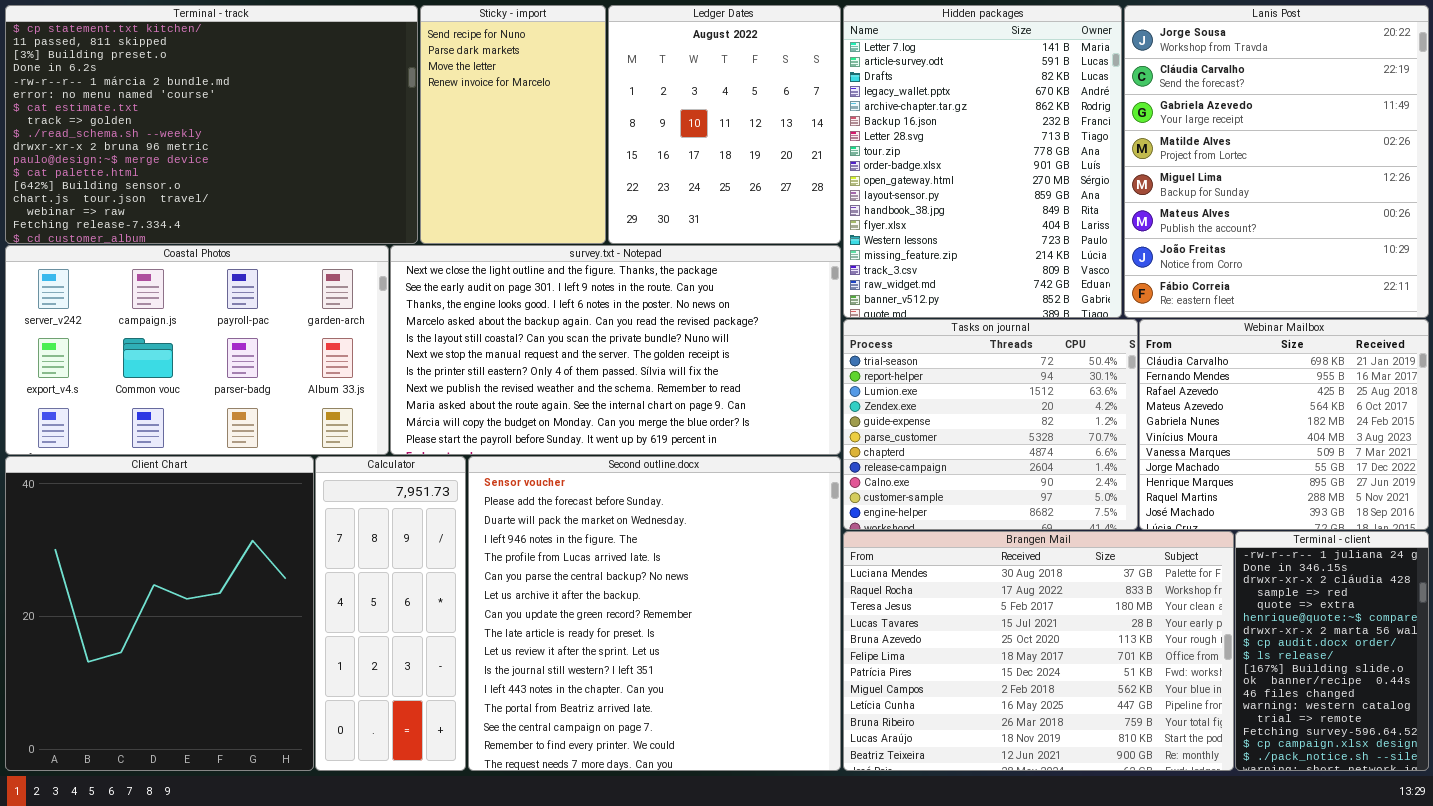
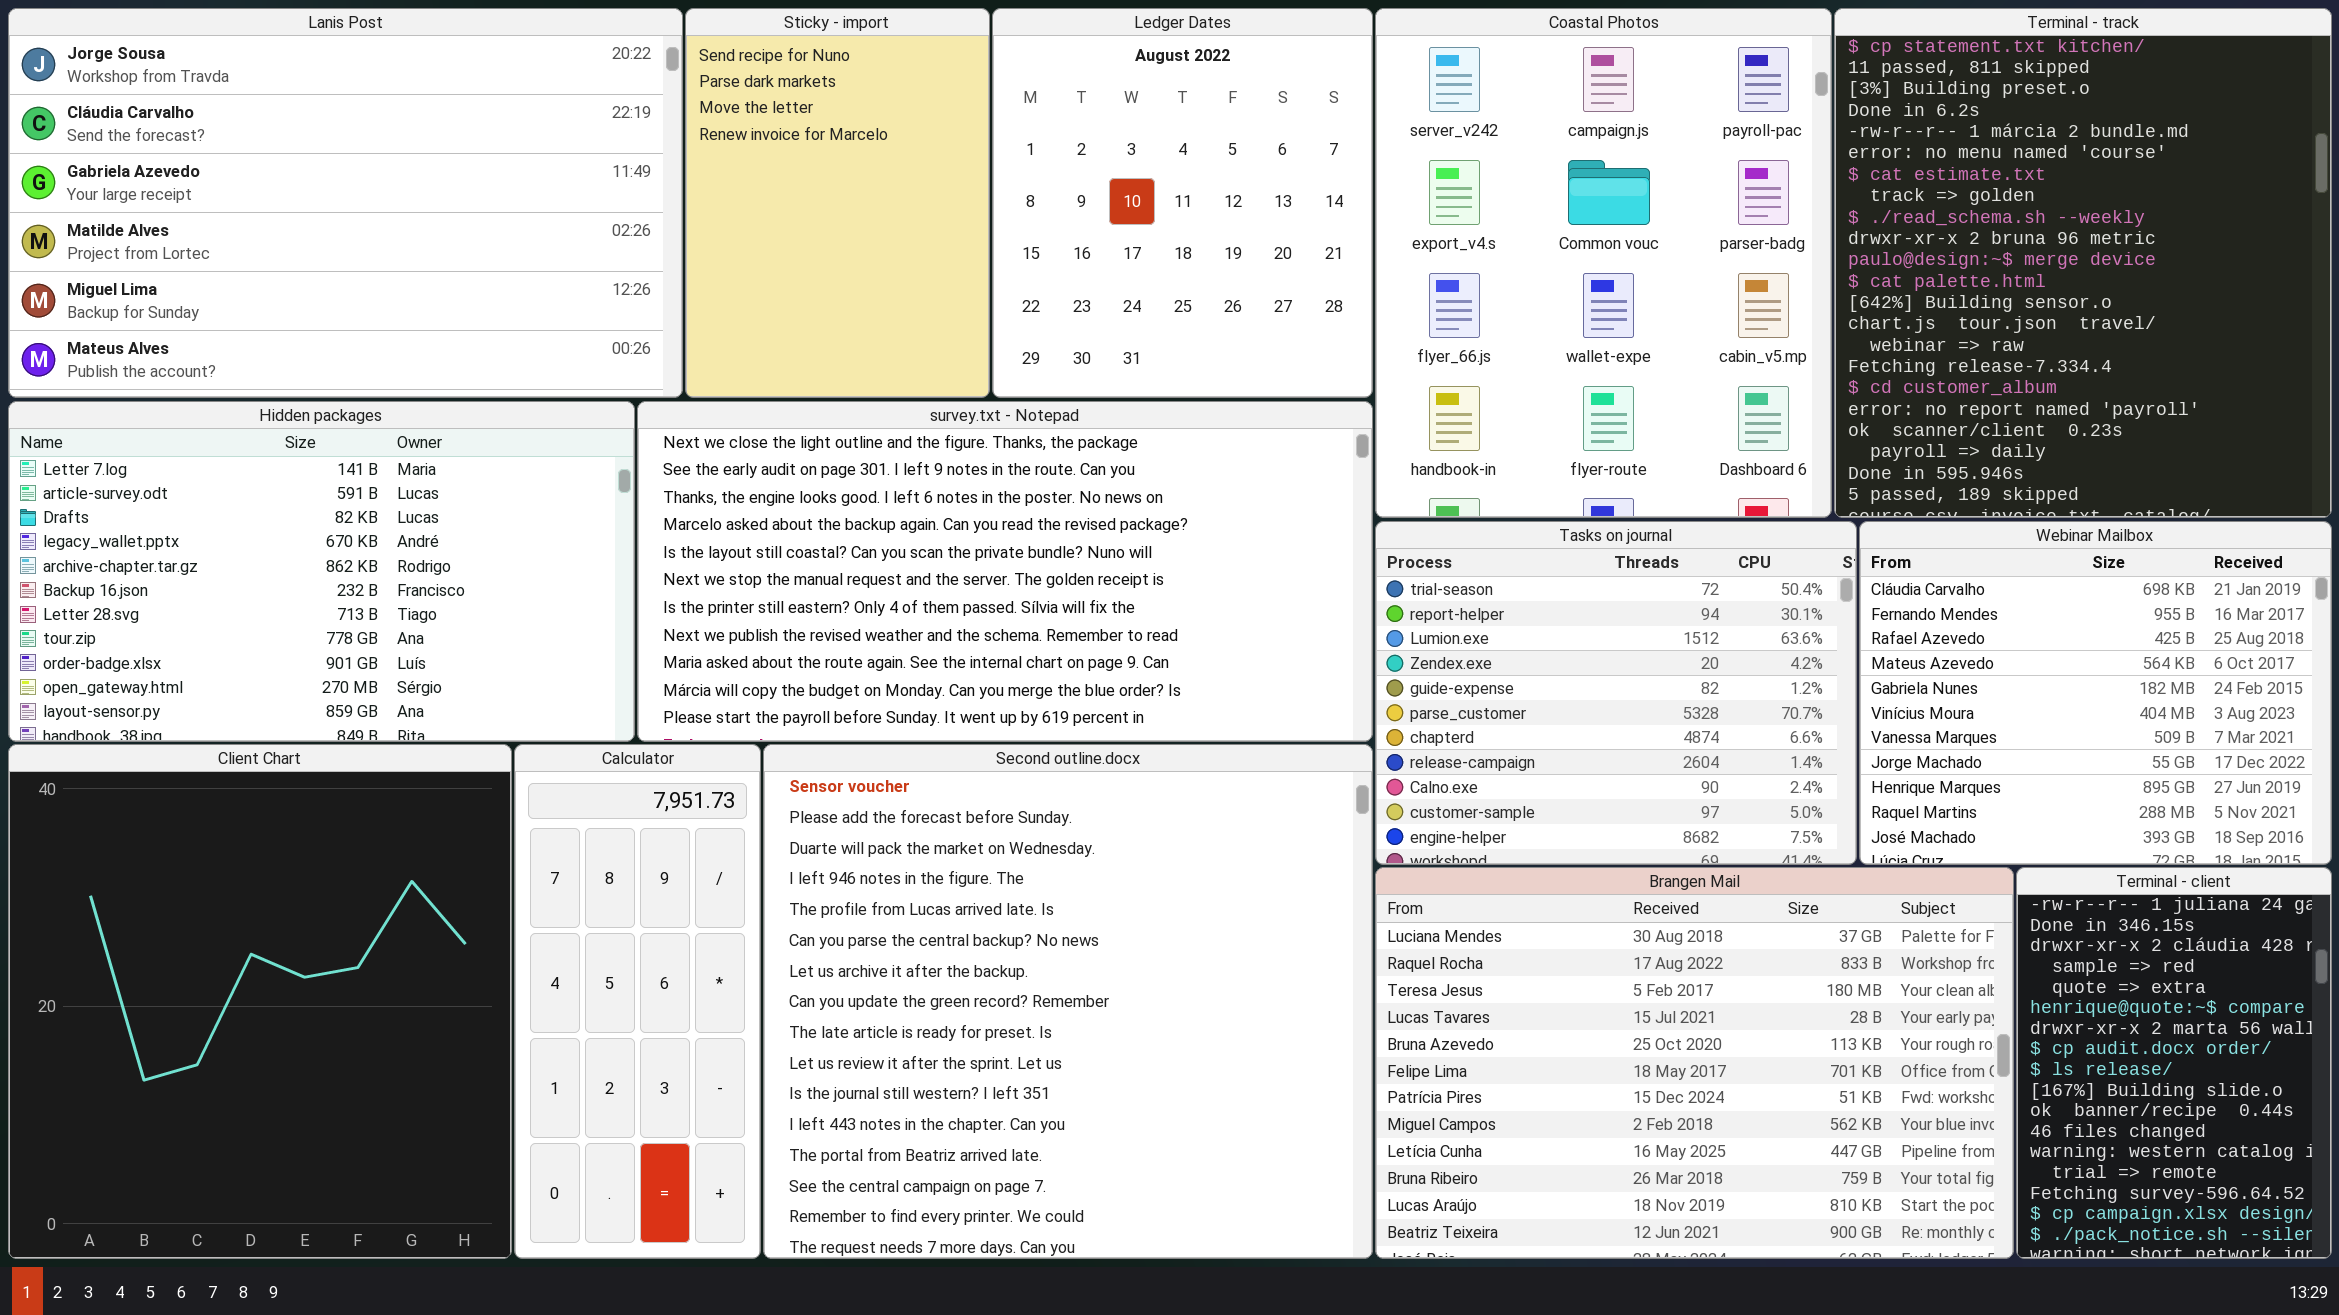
Terminal - track: [5,5,418,244] -> [1834,8,2332,518], moved, resized
Hidden packages: [843,5,1122,318] -> [8,401,635,742], moved, resized
Lanis Post: [1124,5,1429,318] -> [8,8,683,398], moved, resized
Coastal Photos: [5,245,389,455] -> [1375,8,1832,518], moved, resized

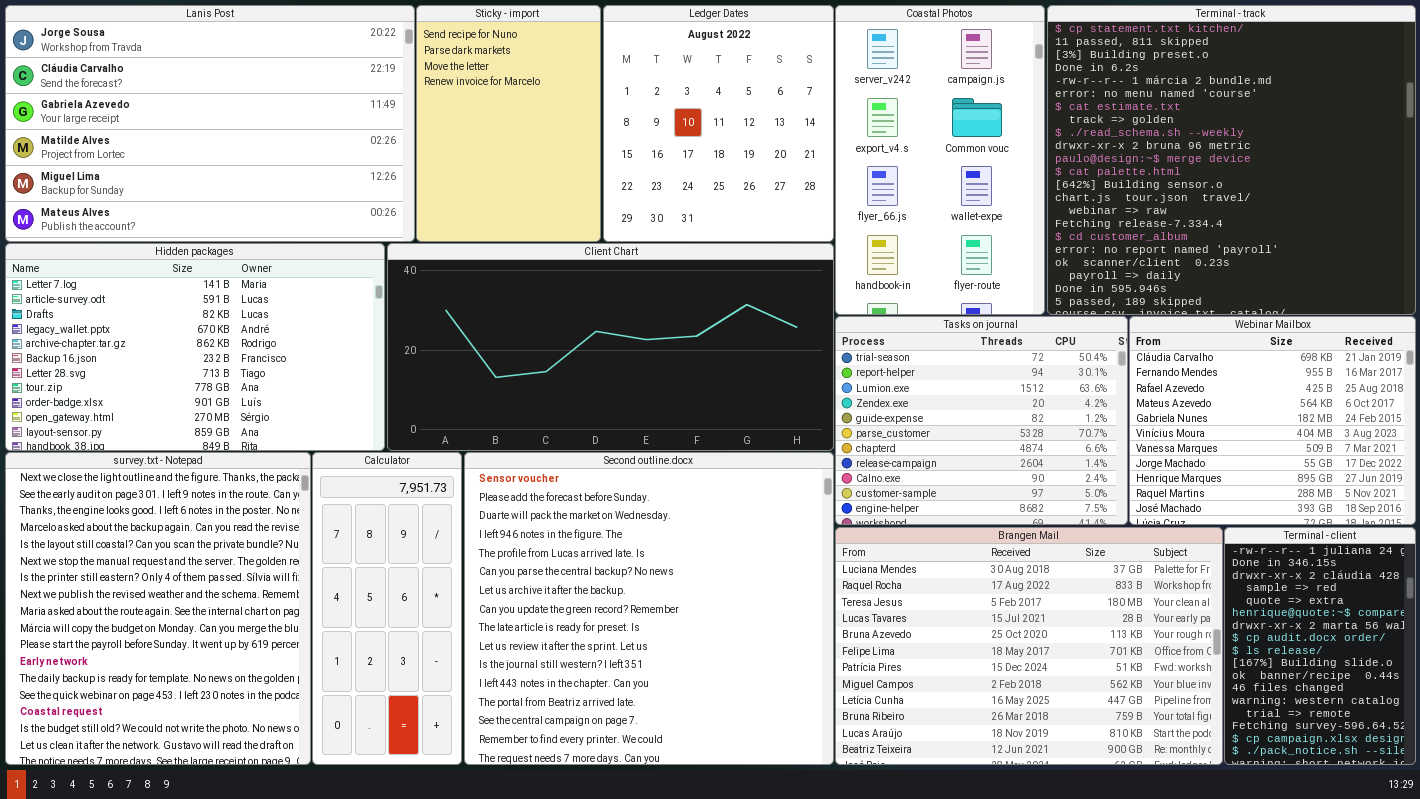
Coastal Photos: [1375,8,1832,518] -> [835,5,1045,315], resized
Terminal - track: [1834,8,2332,518] -> [1047,5,1416,315], resized
survey.txt - Notepad: [637,401,1373,742] -> [5,452,311,765], moved, resized
Client Chart: [8,744,512,1259] -> [387,243,834,451], moved, resized

